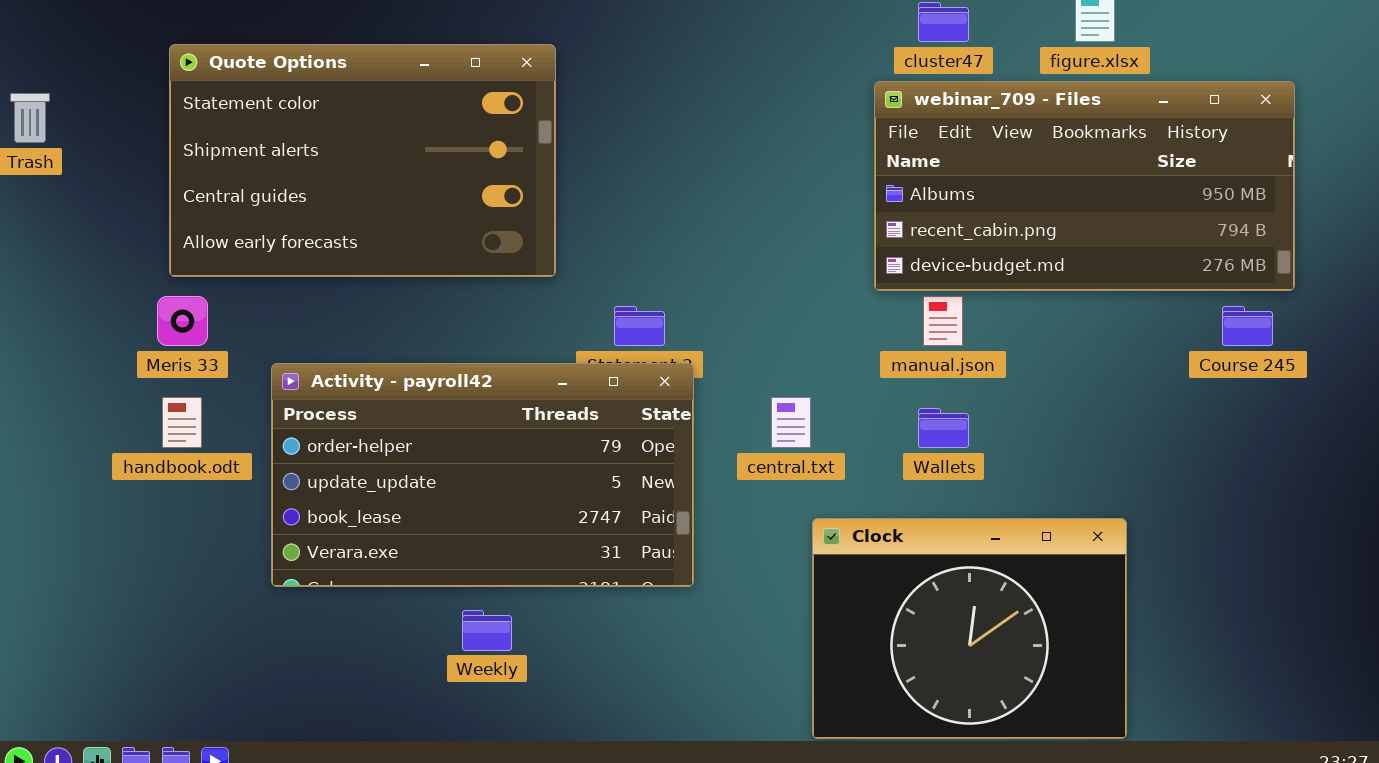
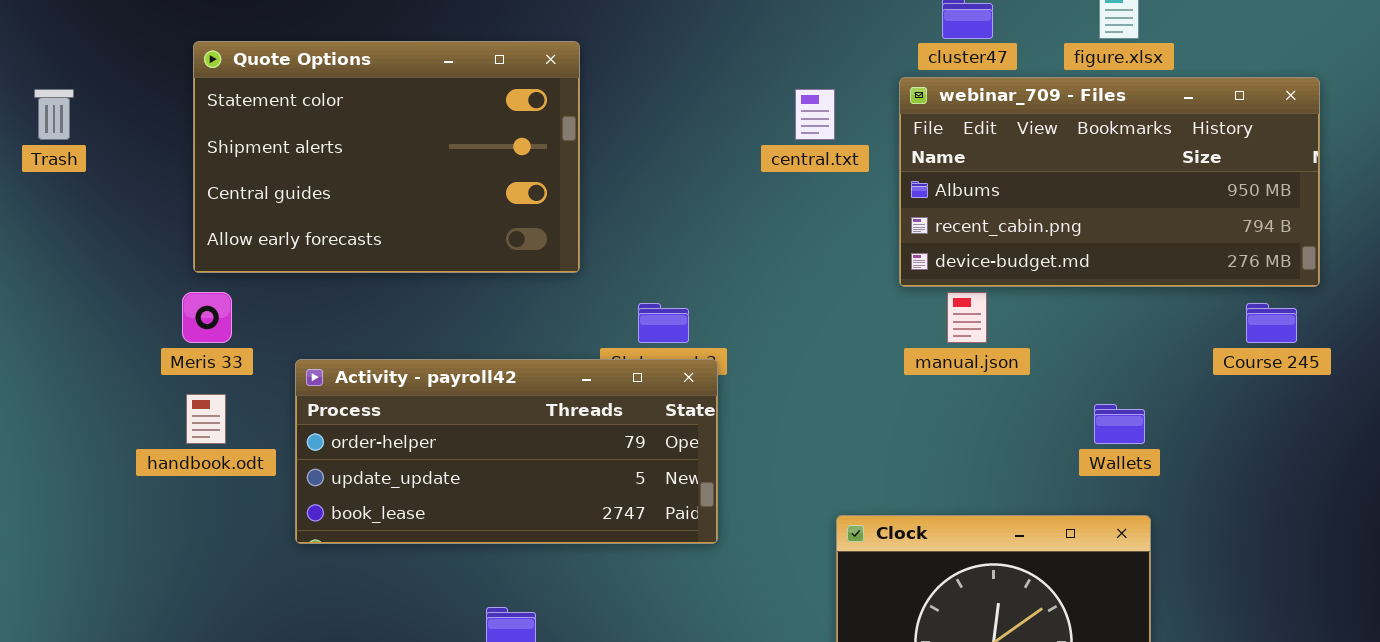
Activity - payroll42: [271,363,694,587] -> [295,359,718,544], resized
central.txt: [771,397,811,448] -> [795,89,835,140], moved
Wallets: [918,408,969,448] -> [1094,404,1145,444], moved

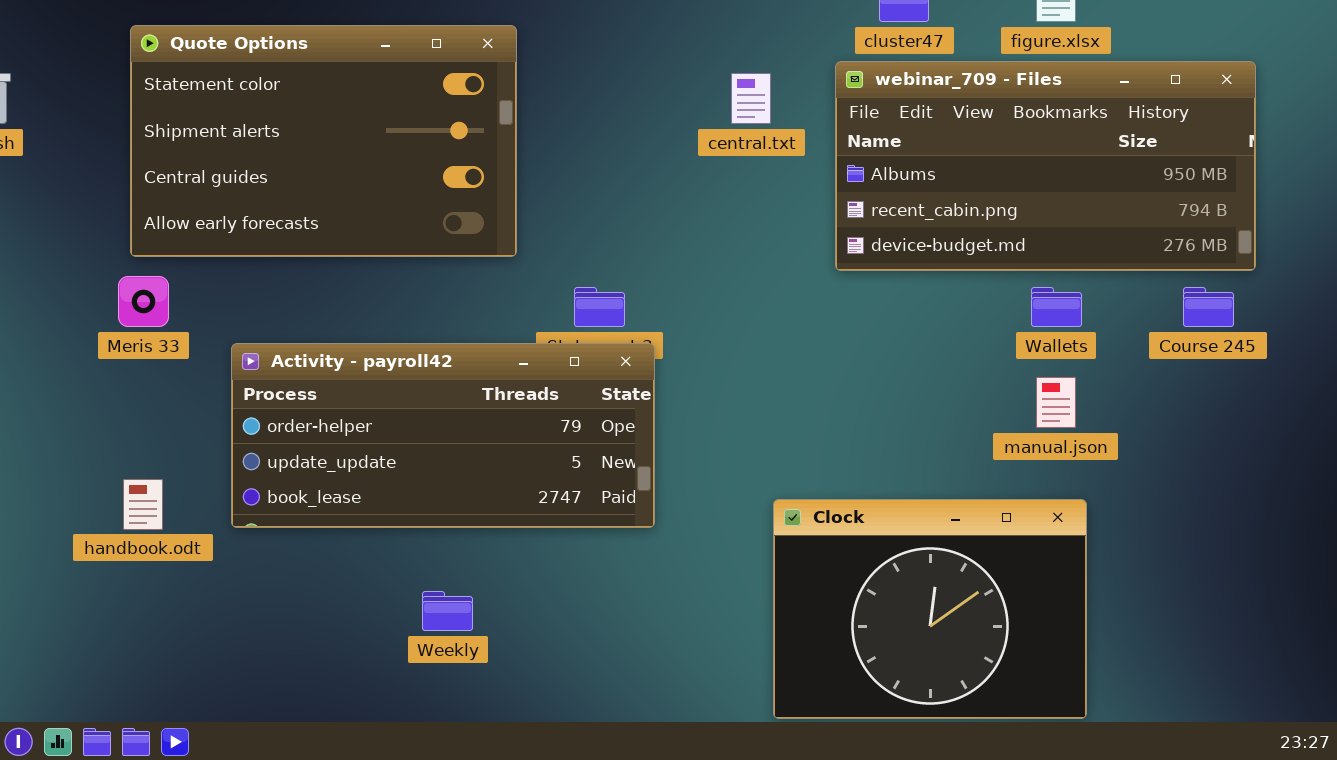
manual.json: [947,292,987,343] -> [1036,377,1076,428], moved
handbook.odt: [186,394,226,444] -> [123,479,163,530], moved
Wallets: [1094,404,1145,444] -> [1031,287,1082,327], moved

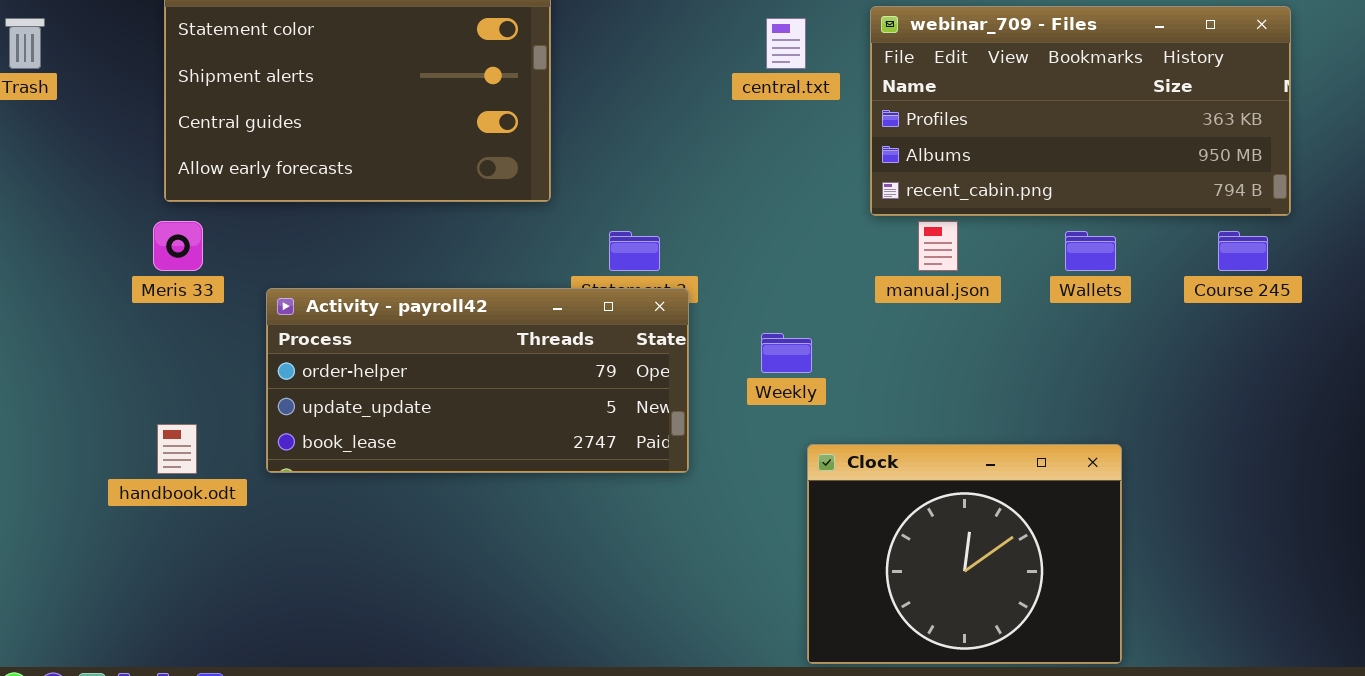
webinar_709 - Files: [835,61,1256,271] -> [870,6,1291,216], scrolled up 1 row
manual.json: [1036,377,1076,428] -> [918,221,958,271], moved
Weekly: [422,591,473,631] -> [761,333,812,373], moved

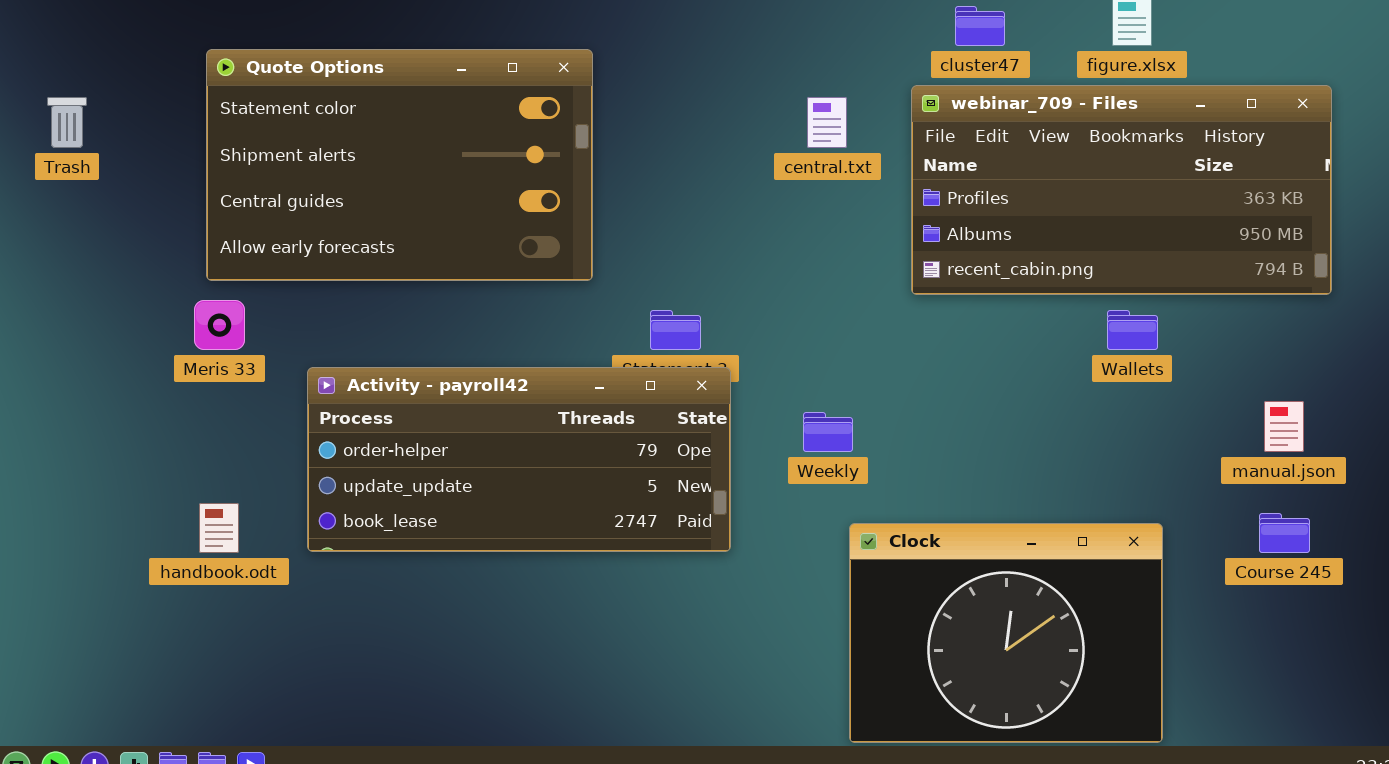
manual.json: [918,221,958,271] -> [1264,401,1304,452], moved
Course 245: [1218,231,1268,271] -> [1259,513,1310,553], moved

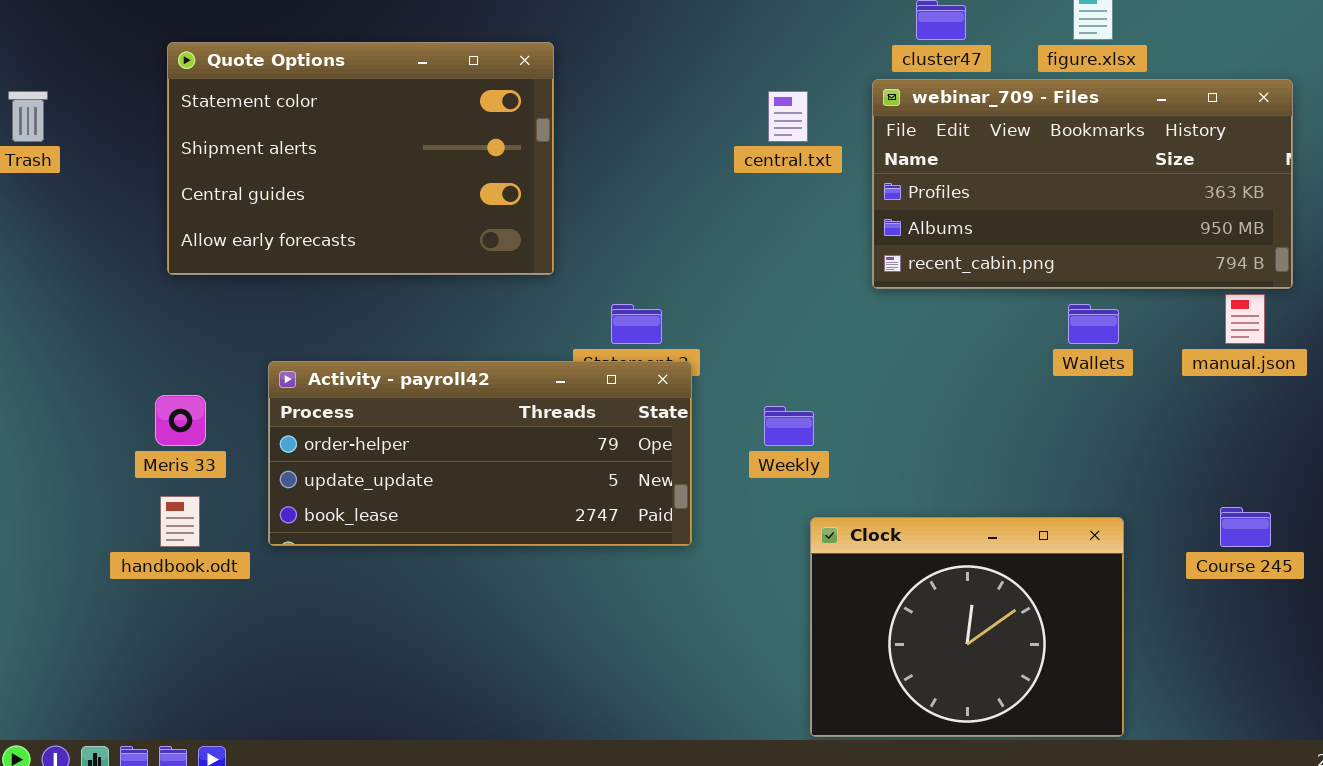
Meris 33: [194,300,245,350] -> [155,395,206,446], moved
manual.json: [1264,401,1304,452] -> [1225,294,1265,344], moved

